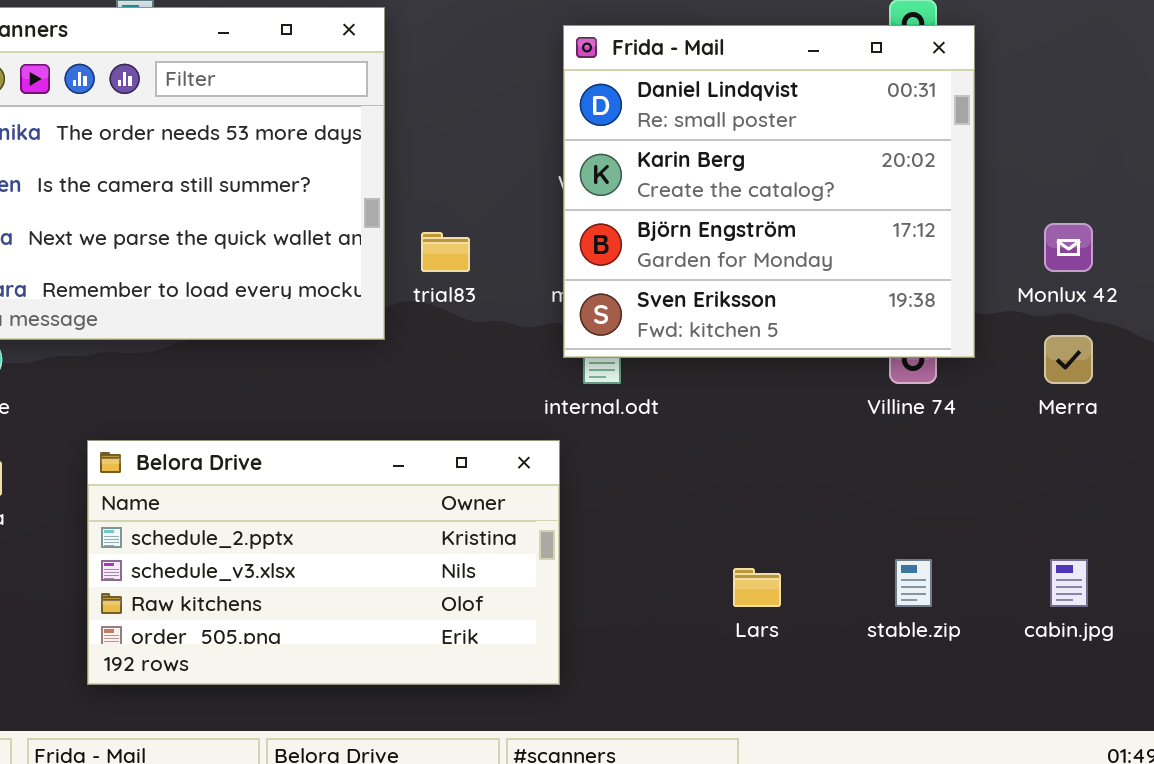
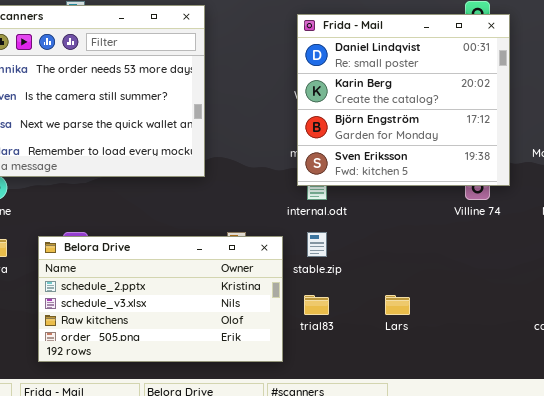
trial83: [421,232,470,272] -> [304,295,329,315], moved
Belora Drive: [87,440,560,685] -> [38,236,283,362], moved
stable.zip: [895,559,932,607] -> [307,232,327,257], moved

